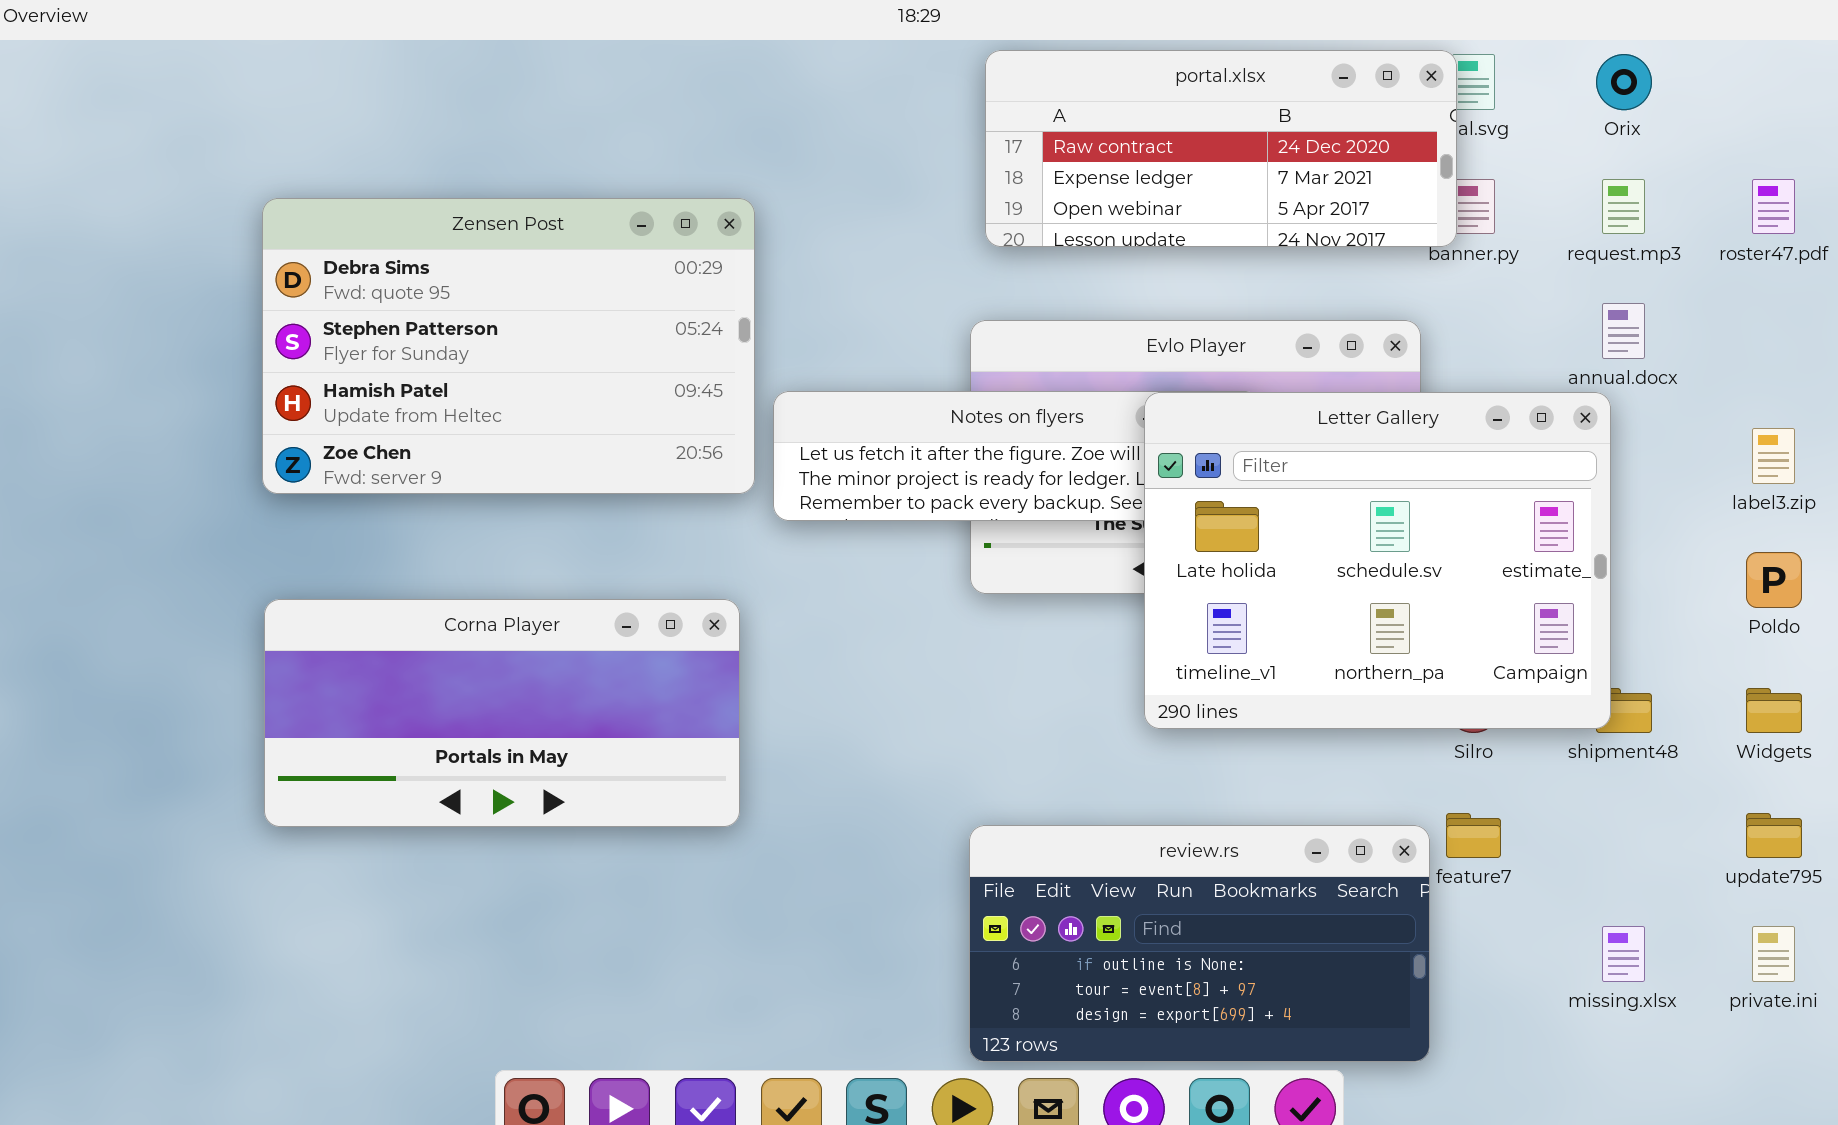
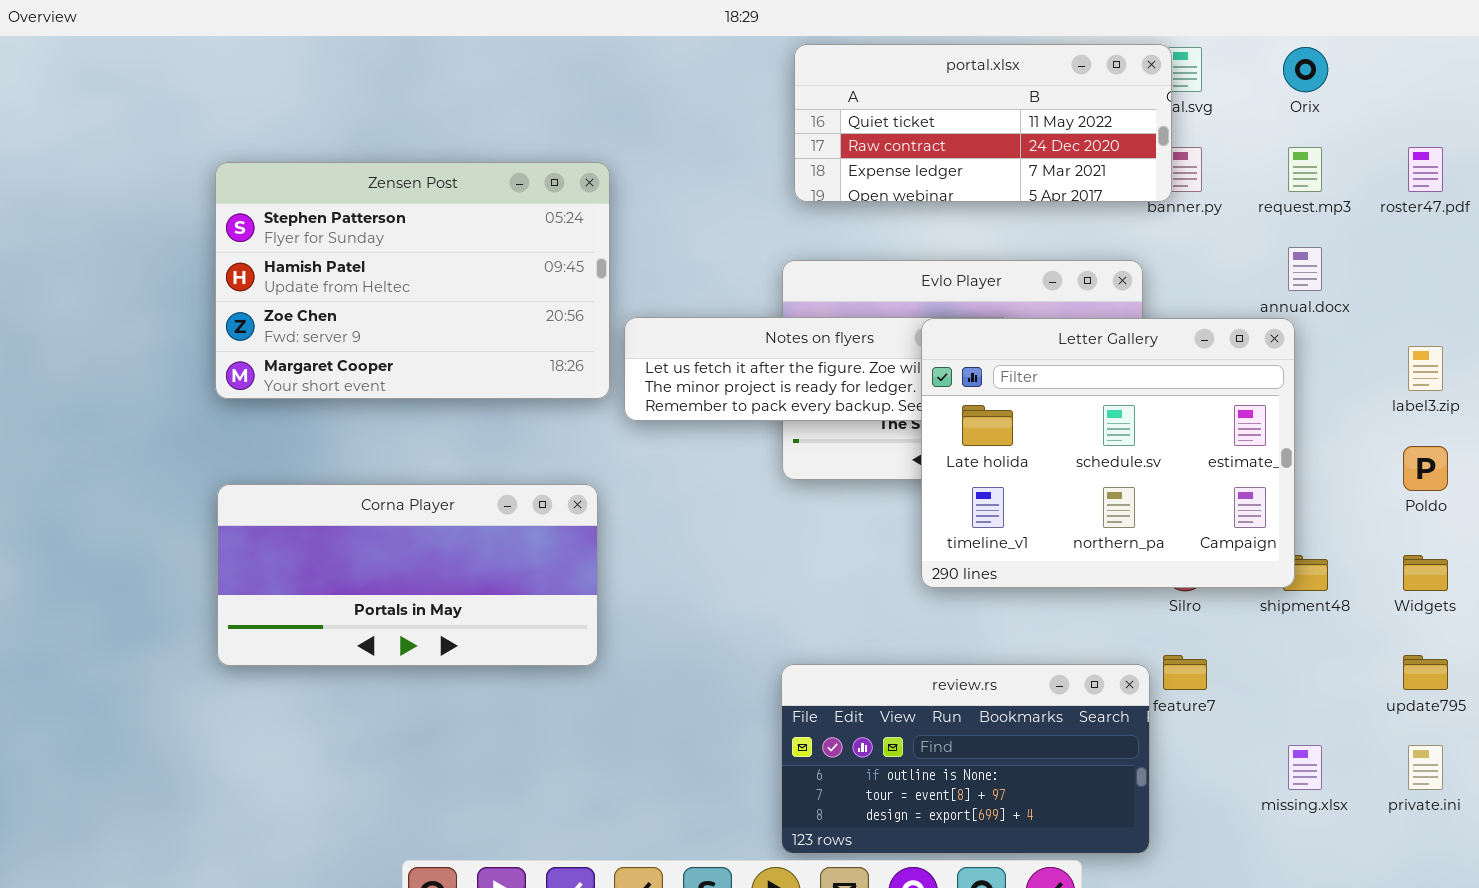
portal.xlsx: [985,50,1457,247] -> [794,44,1172,202], scrolled up 1 row
Zensen Post: [262,198,755,494] -> [215,162,610,399], scrolled down 1 row

